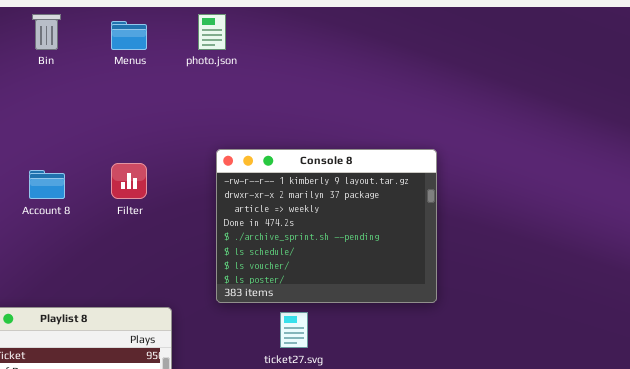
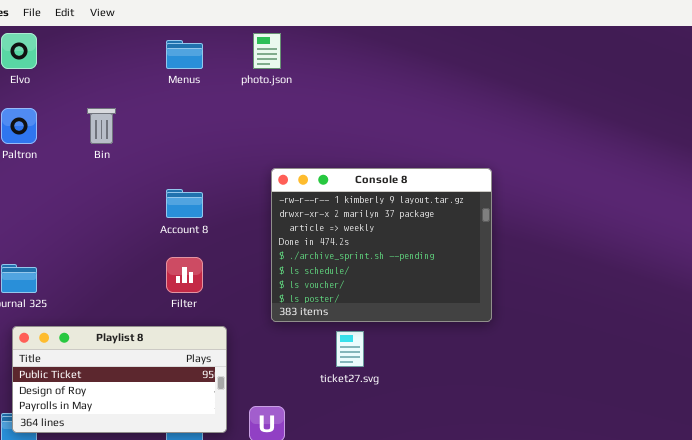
Bin: [32,14,61,50] -> [87,108,116,144], moved
Filter: [111,163,147,199] -> [166,257,203,293], moved
Account 8: [29,170,65,199] -> [166,189,203,218], moved

